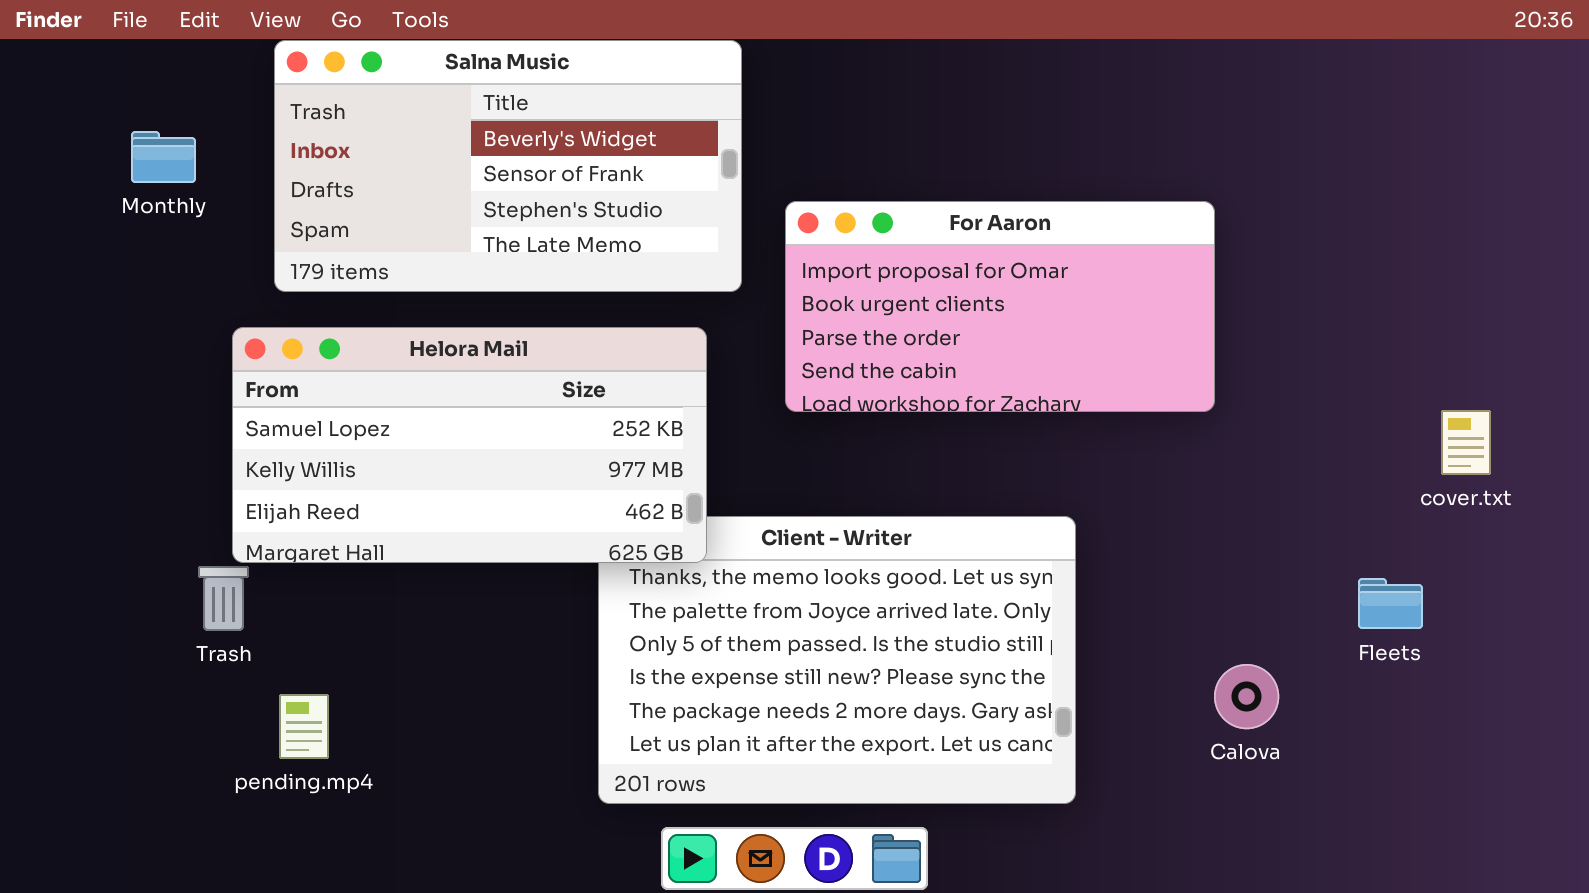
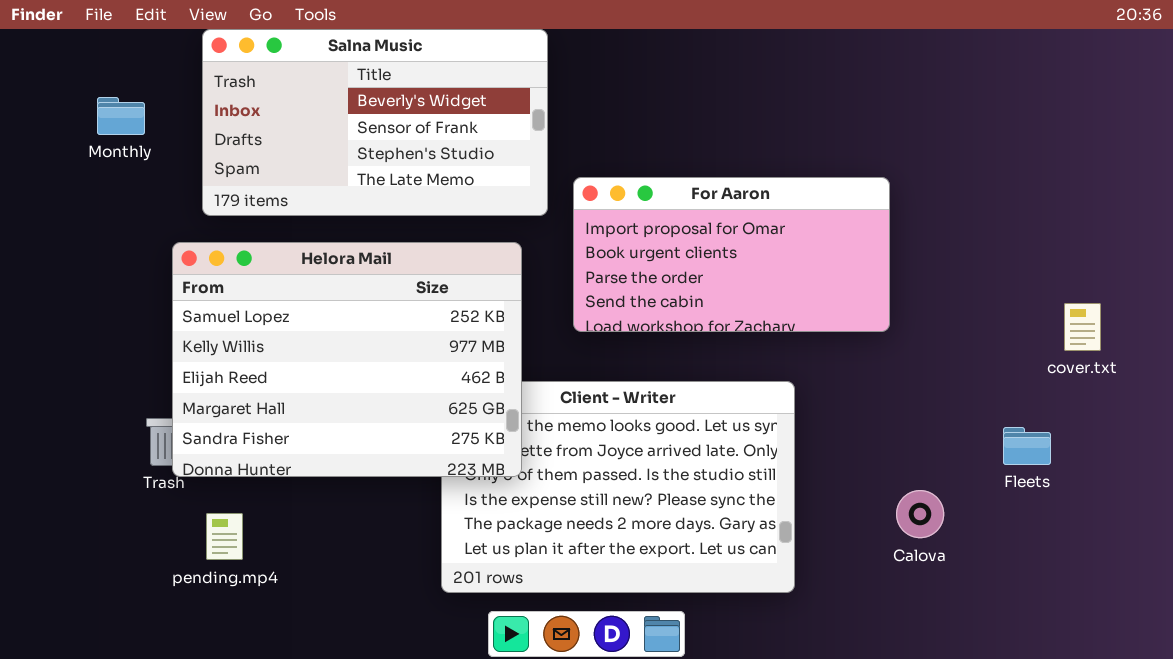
For Aaron: [785,201,1215,412] -> [573,177,890,332], moved
Helora Mail: [232,327,707,563] -> [172,242,522,477], resized

